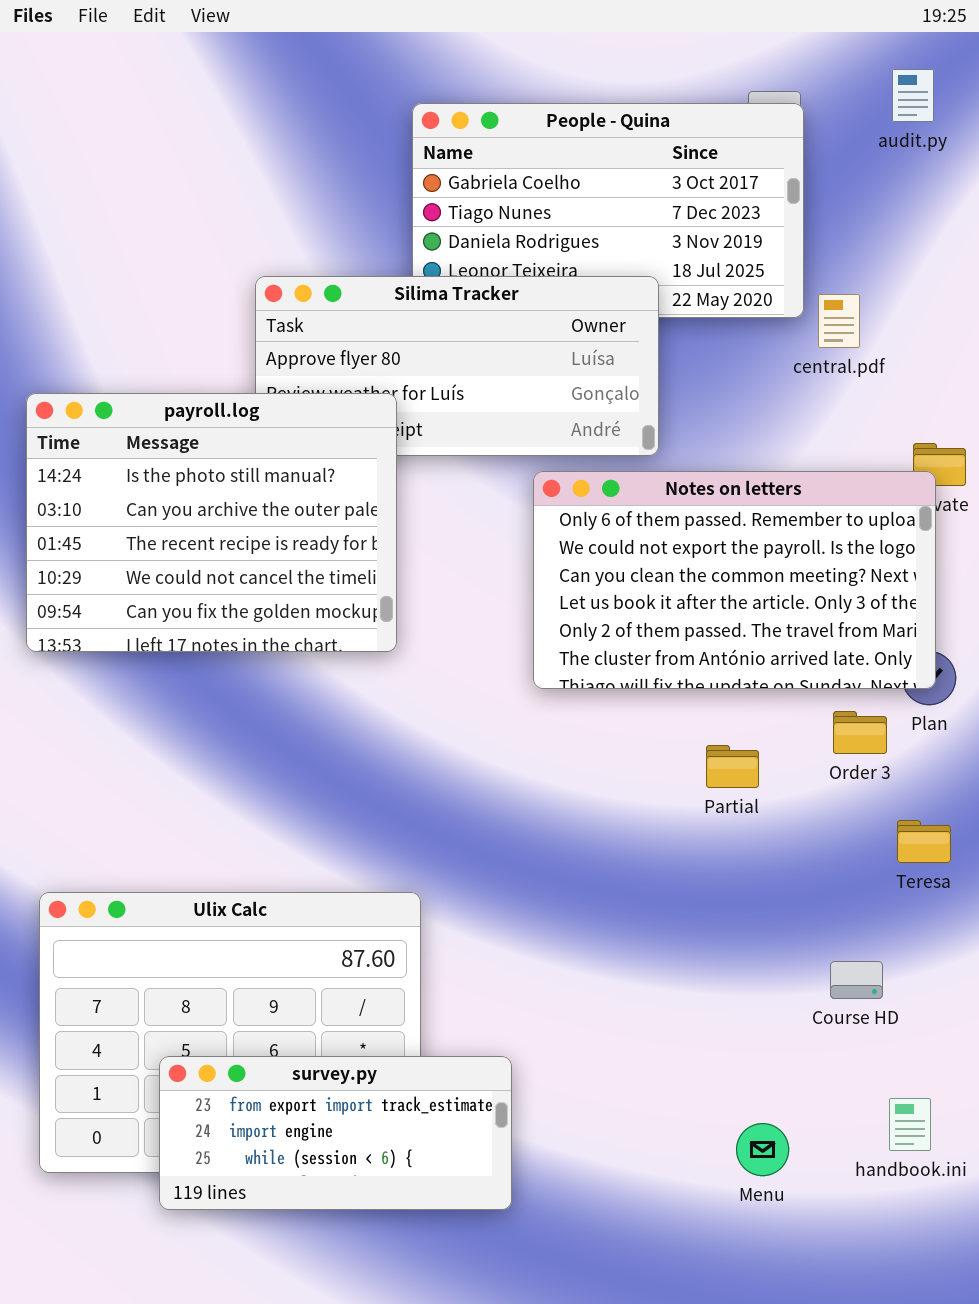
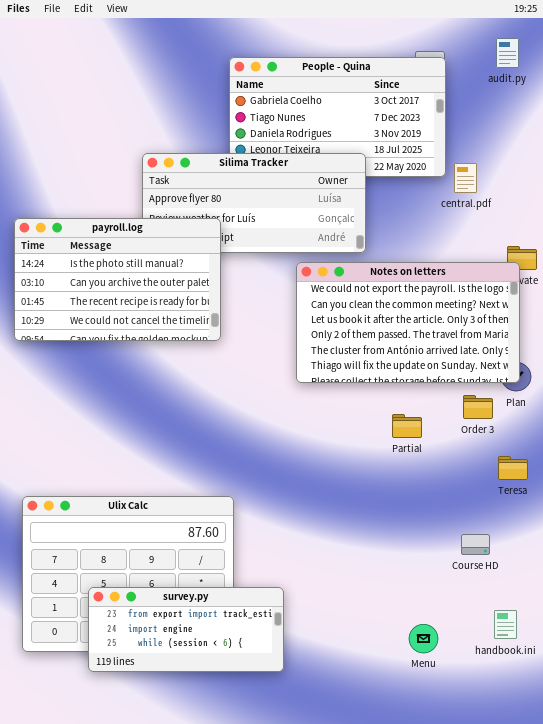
payroll.log: [26,393,397,652] -> [14,218,221,341], resized
Notes on letters: [533,471,936,689] -> [296,262,520,383], scrolled down 1 row

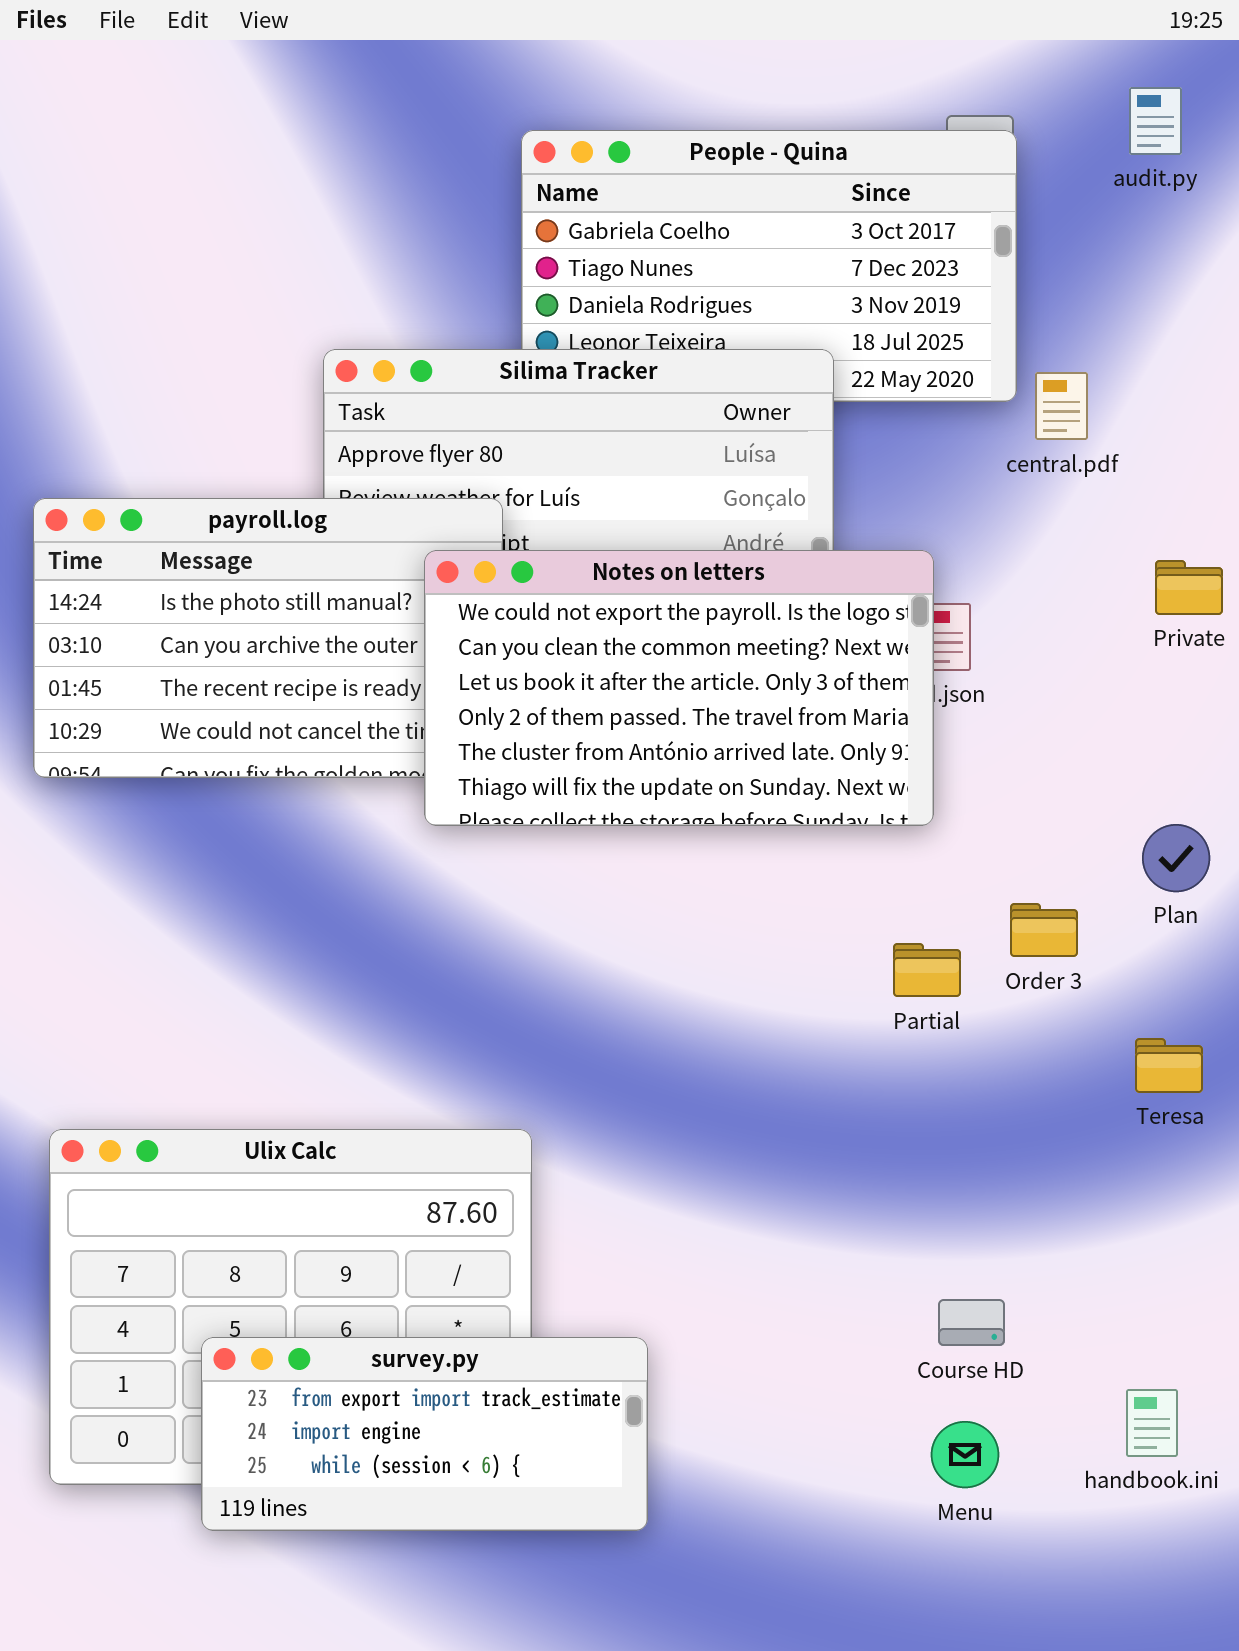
Notes on letters: [296,262,520,383] -> [424,550,934,826], moved
Order 3: [463,395,493,419] -> [1010,903,1078,957], moved
Course HD: [461,534,490,555] -> [938,1299,1005,1346], moved

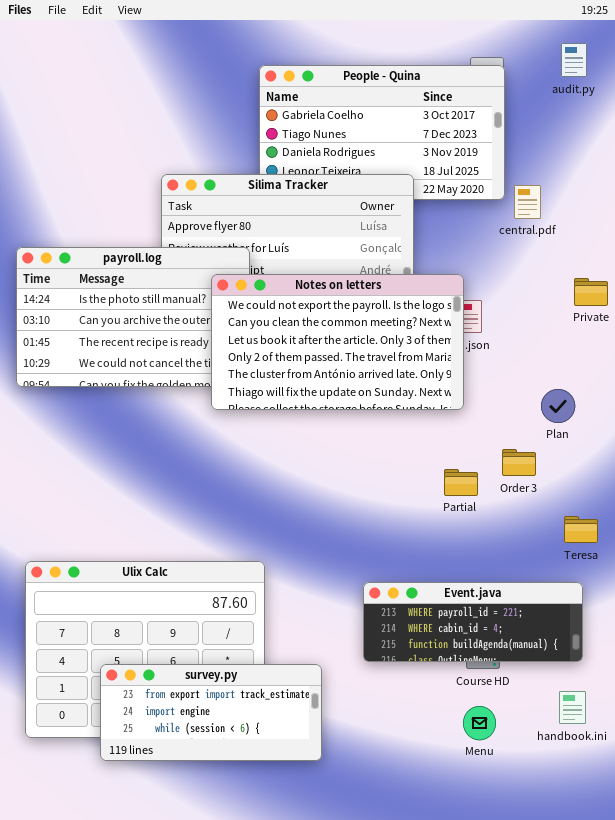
Plan: [1142,824,1210,892] -> [541,389,575,423], moved
Event.java: none -> [363,582,583,662], opened

